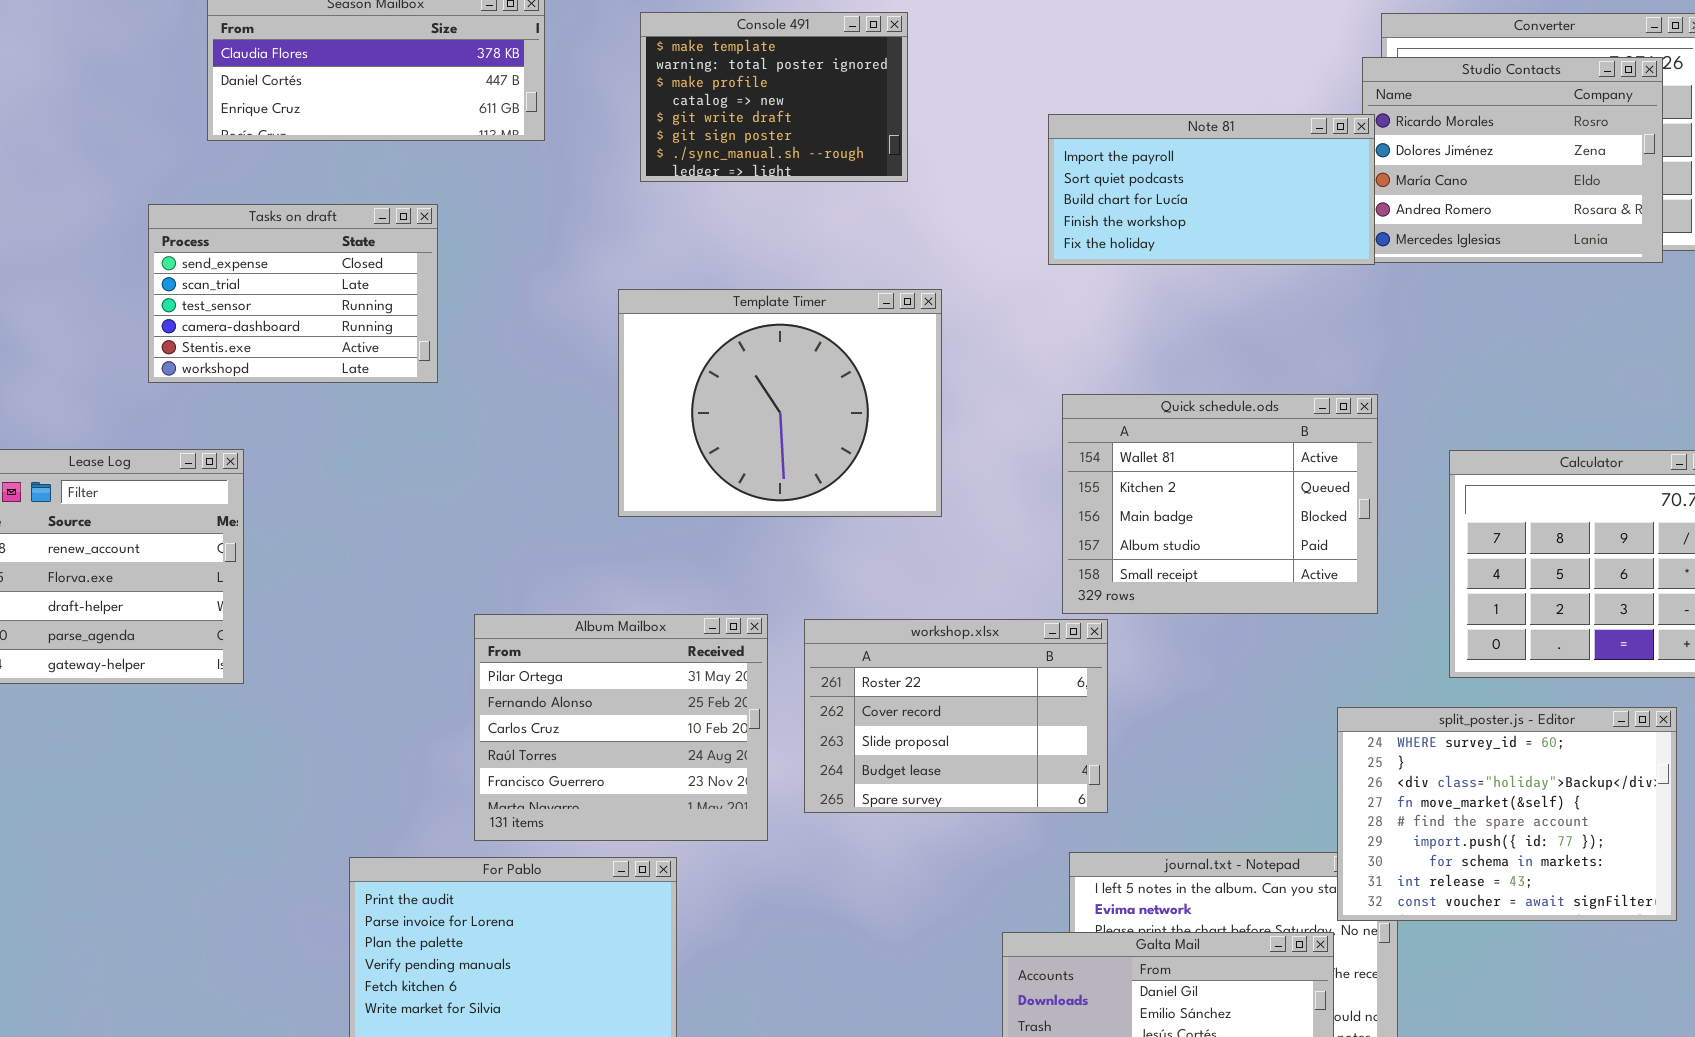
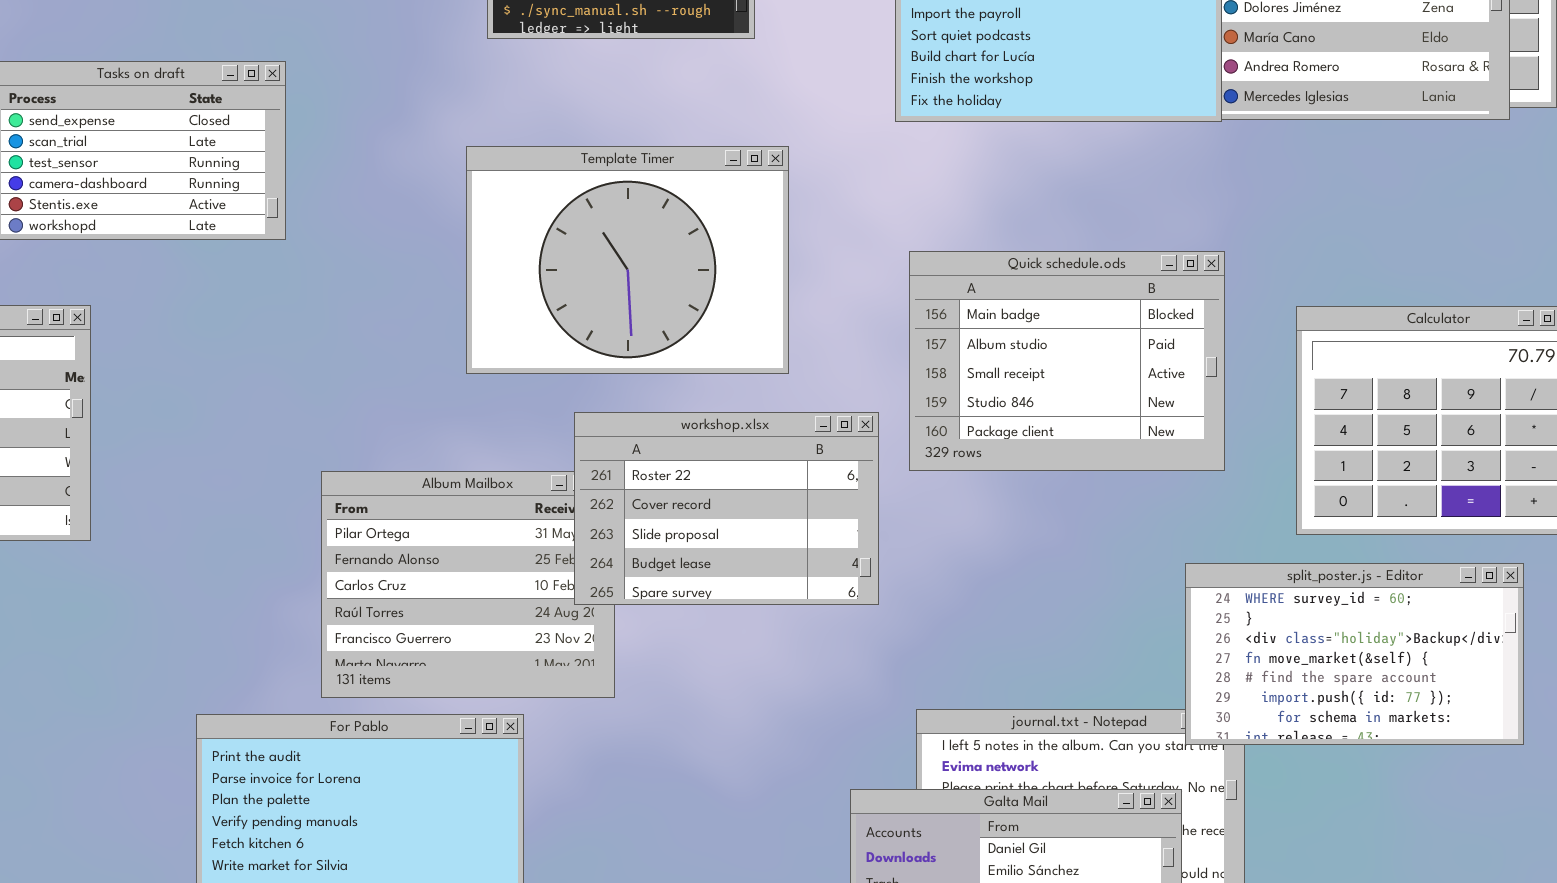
Quick schedule.ods: [1062,394,1378,614] -> [909,251,1225,471], scrolled down 2 rows
workshop.xlsx: [804,619,1108,813] -> [574,412,879,605], moved
split_poster.js - Editor: [1337,707,1677,921] -> [1185,563,1524,745], resized

